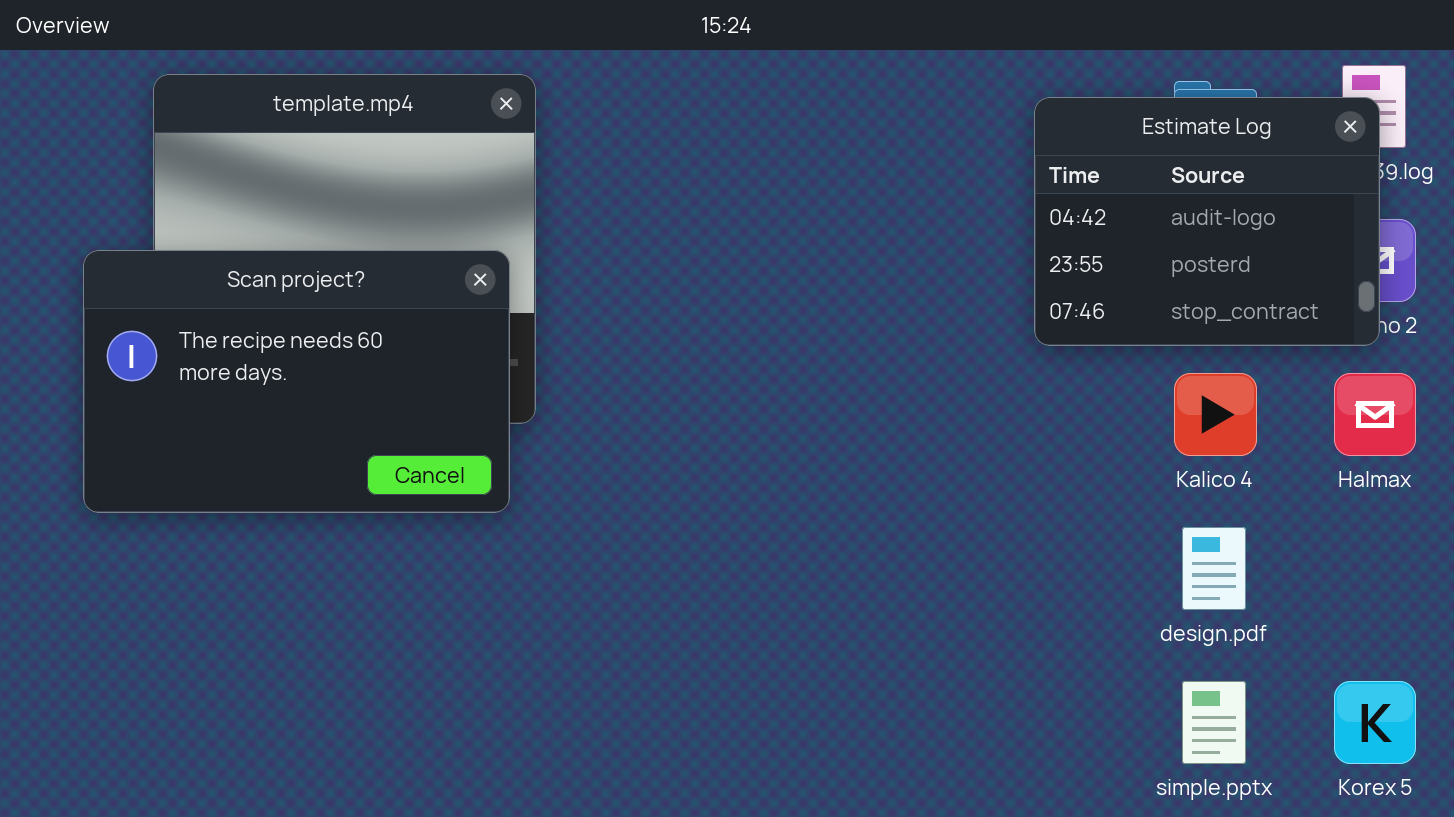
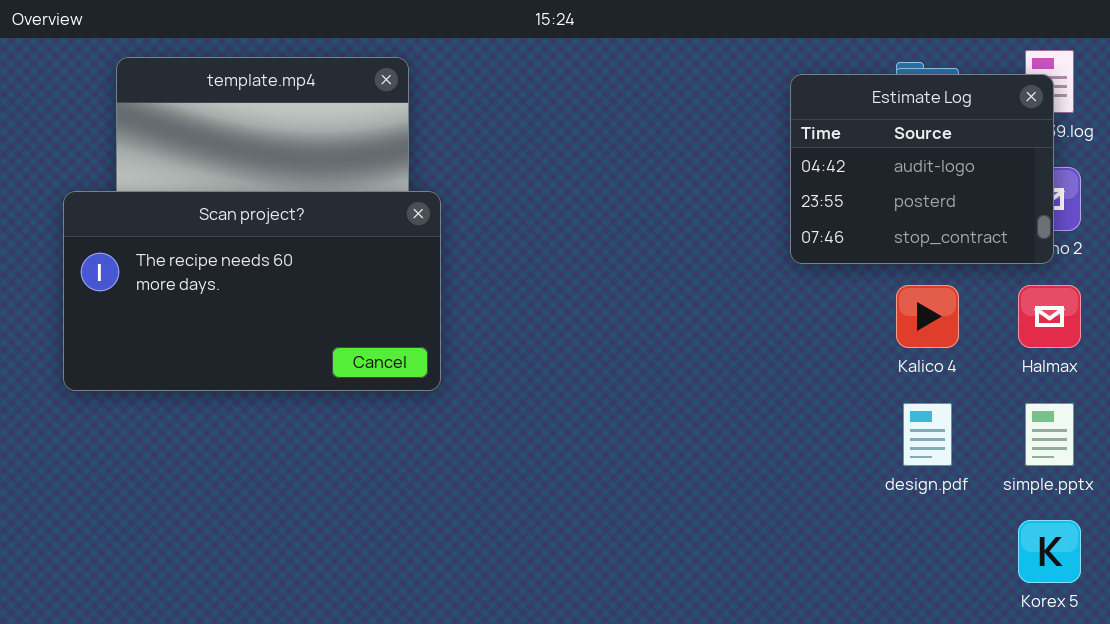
Scan project?: [83,250,510,513] -> [63,191,441,391], resized
simple.pptx: [1182,681,1246,764] -> [1025,403,1074,466], moved

